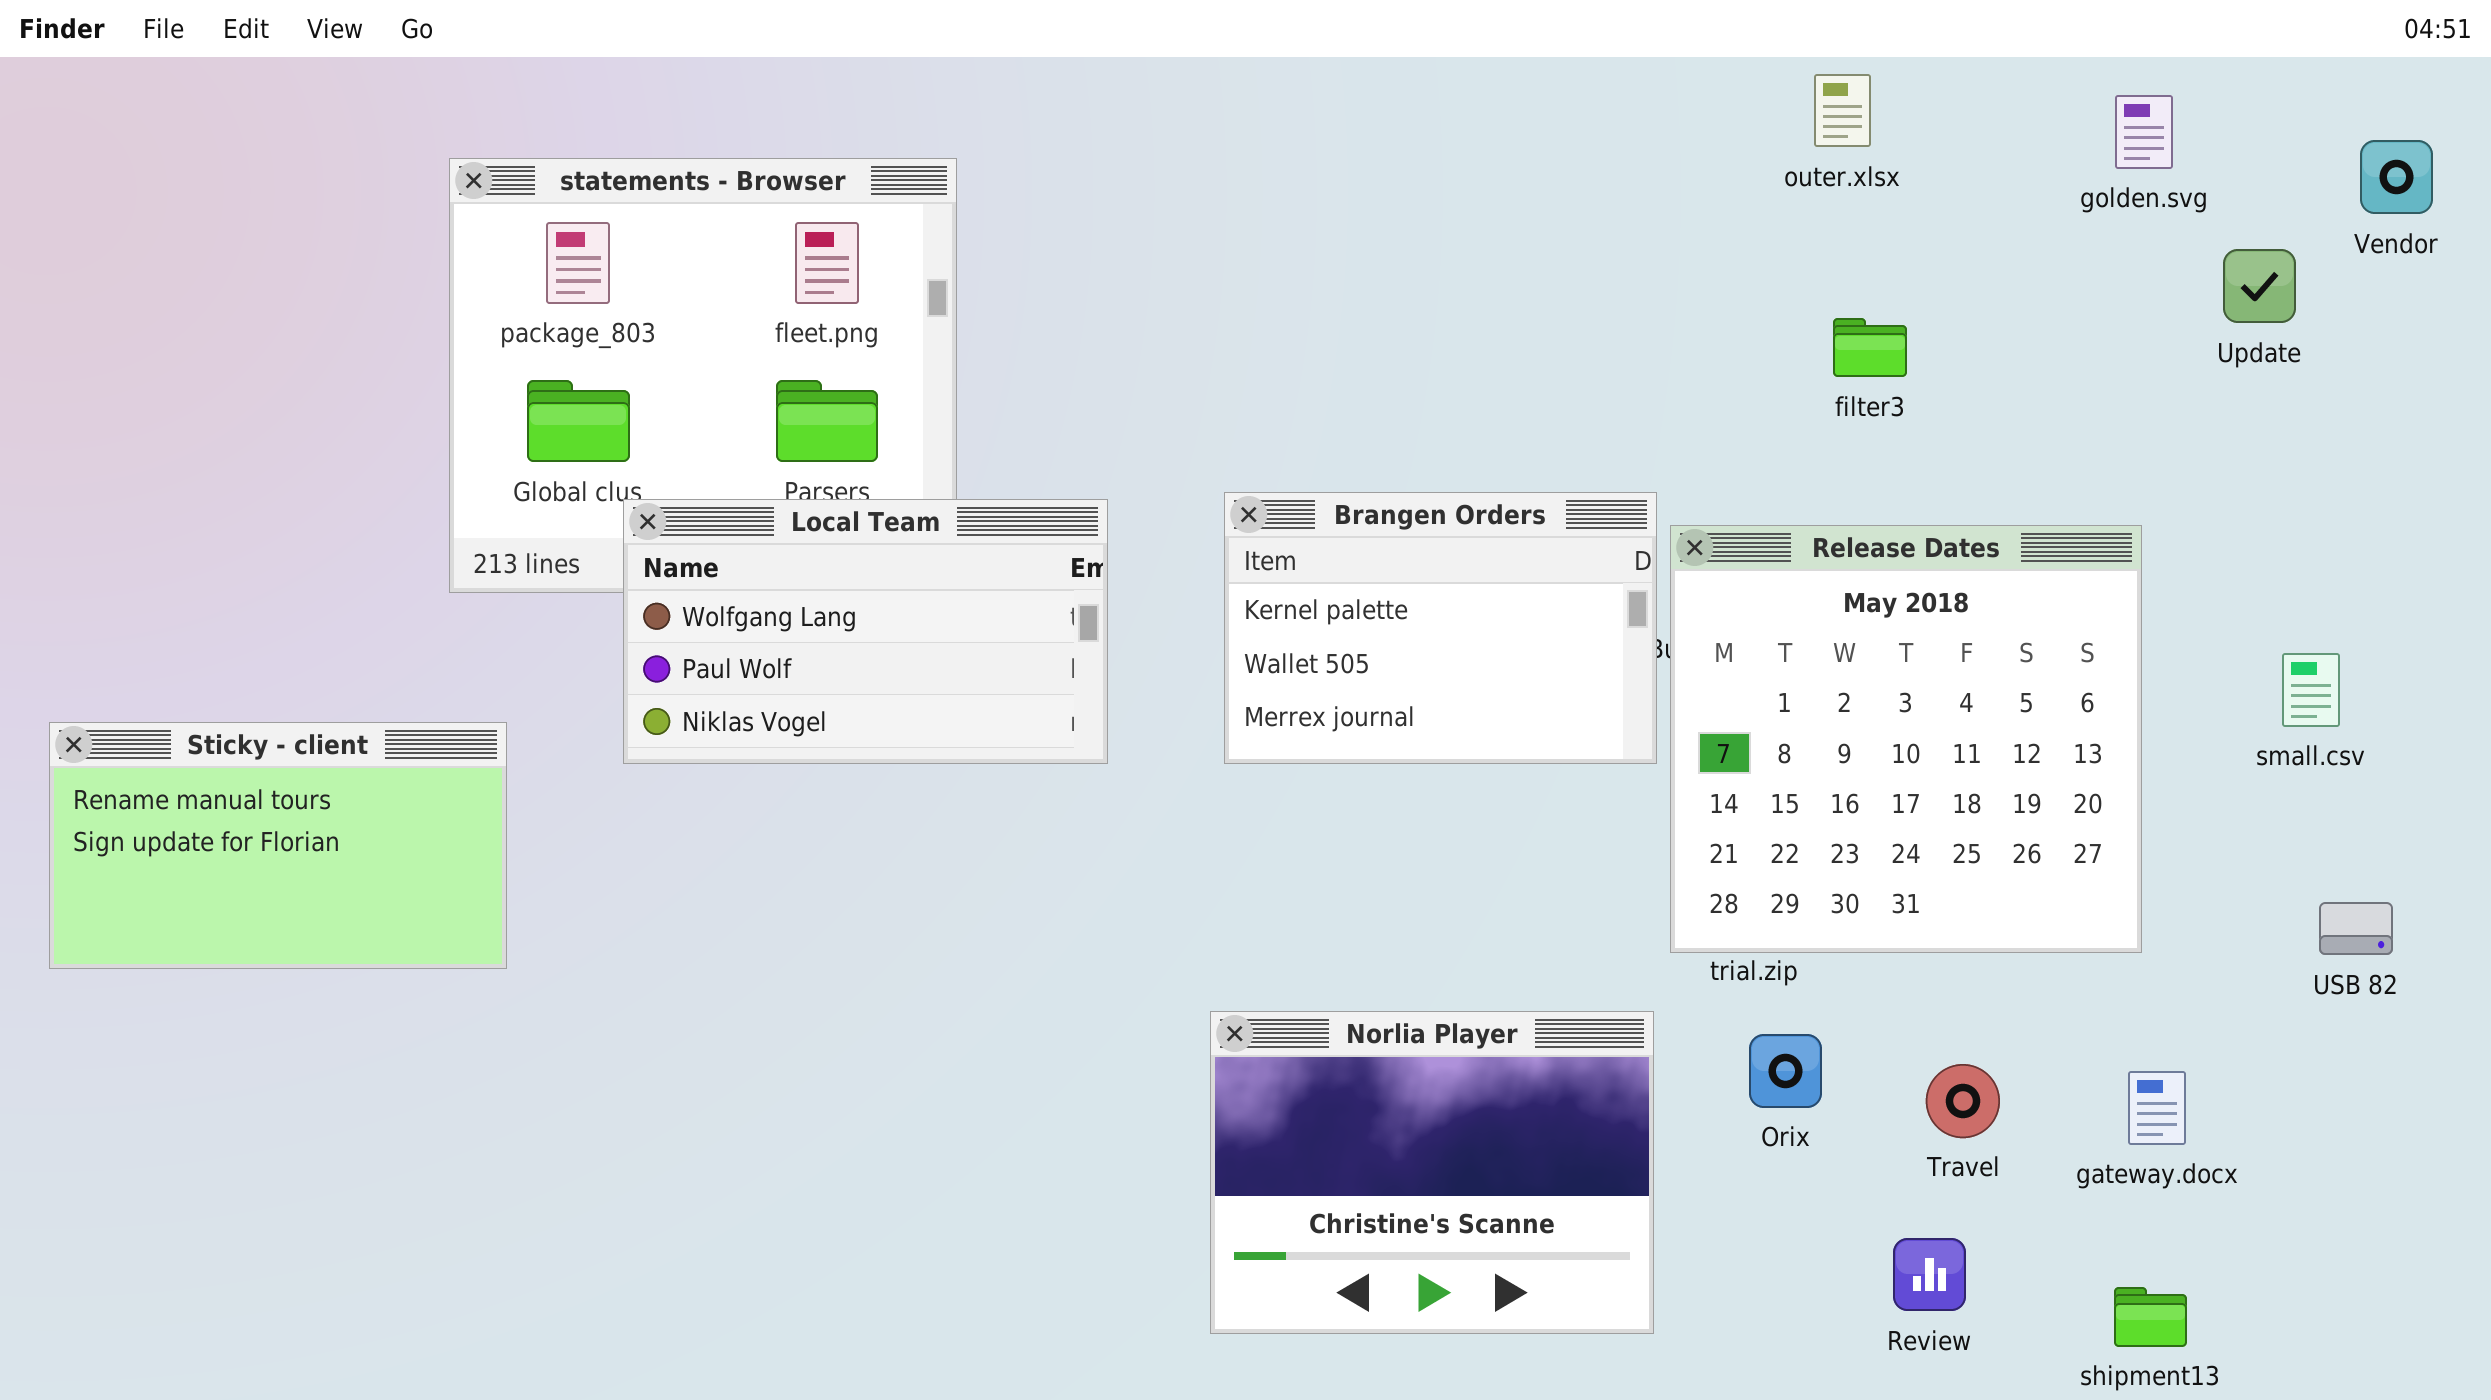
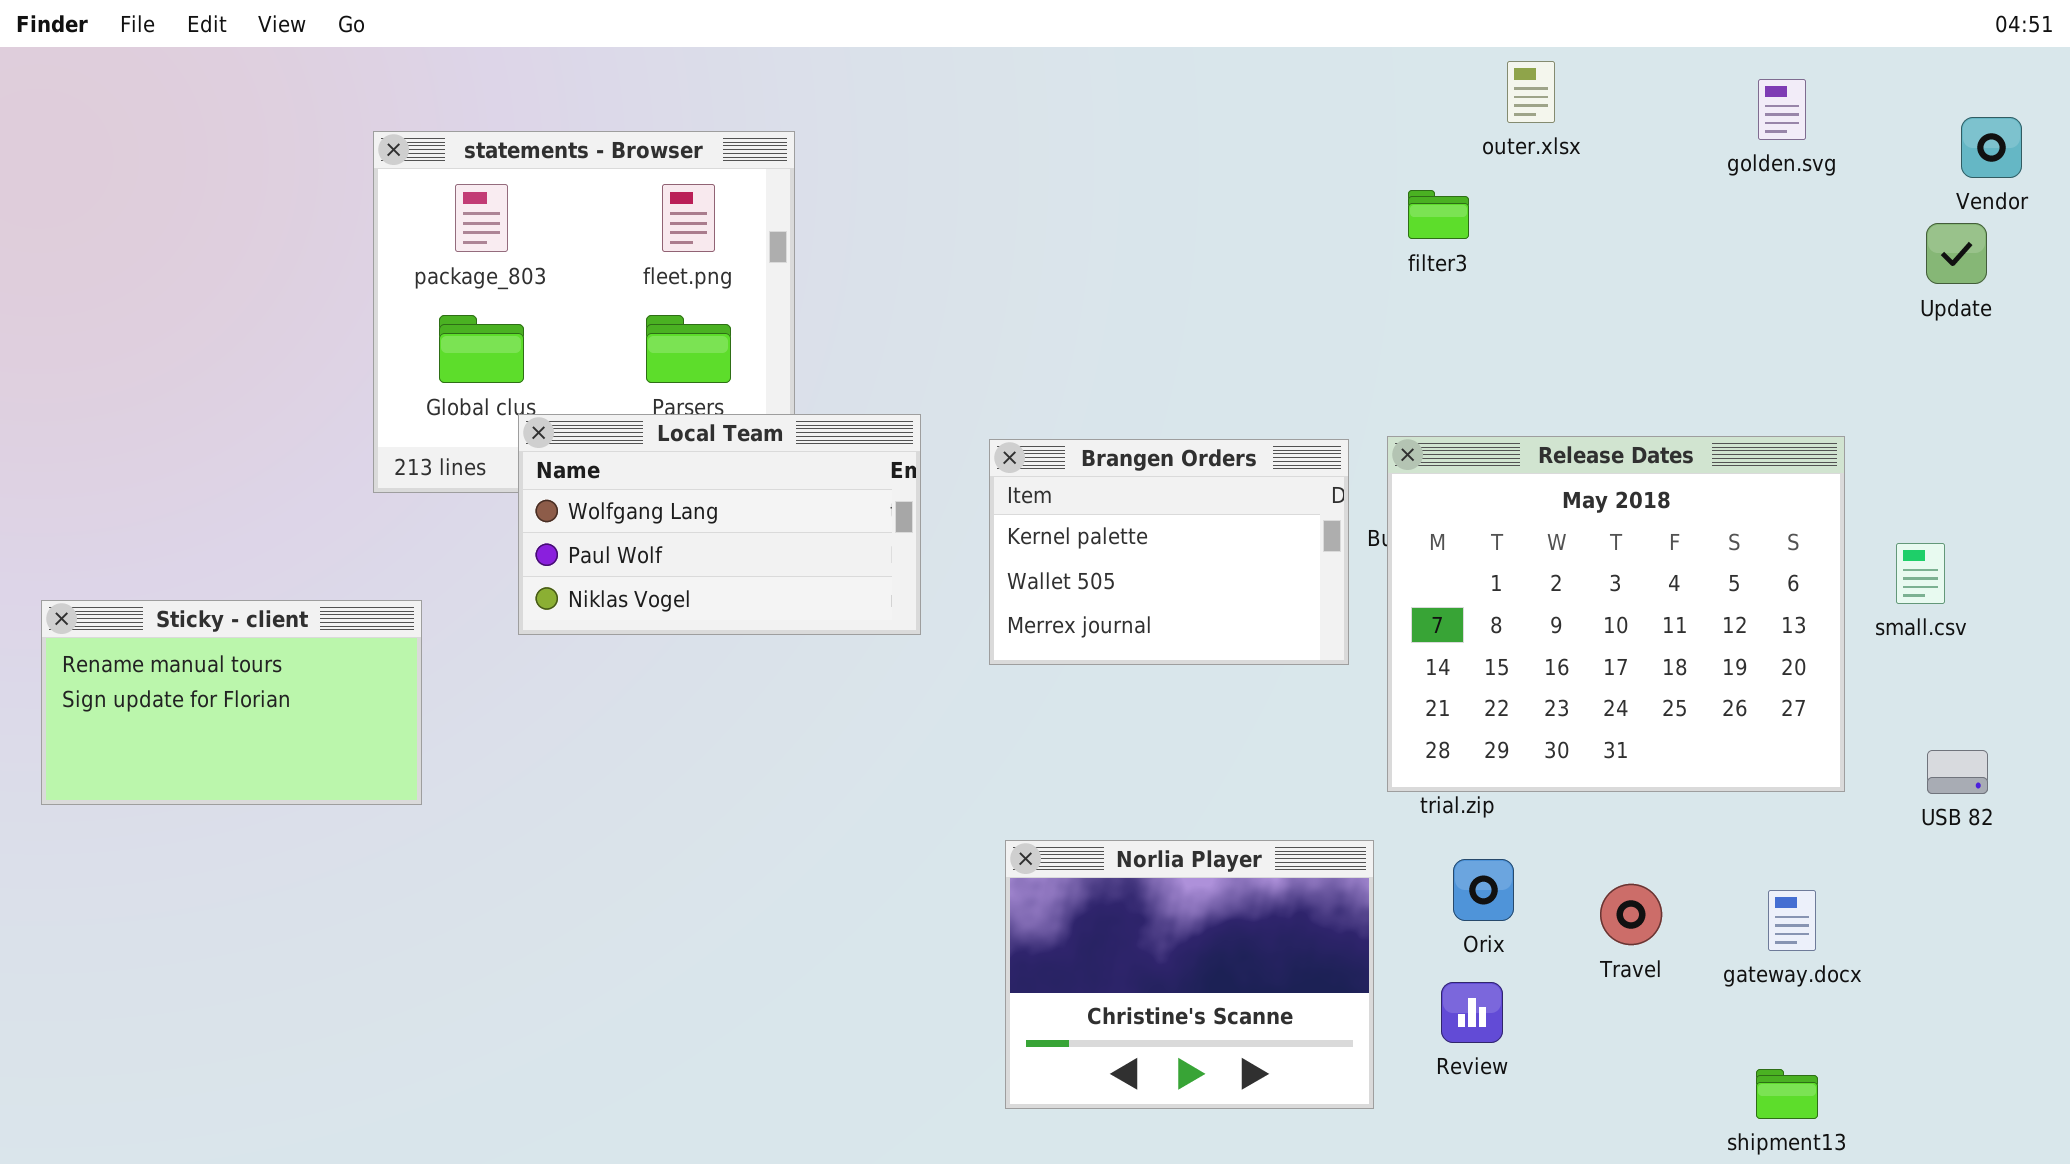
Update: [2223,249,2296,323] -> [1926,223,1987,284], moved
filter3: [1833,318,1907,377] -> [1408,190,1469,239], moved
Brangen Orders: [1224,492,1657,764] -> [989,439,1349,665], moved
Release Dates: [1670,525,2142,953] -> [1387,436,1845,792], resized
Review: [1893,1238,1966,1311] -> [1441,982,1503,1043], moved

